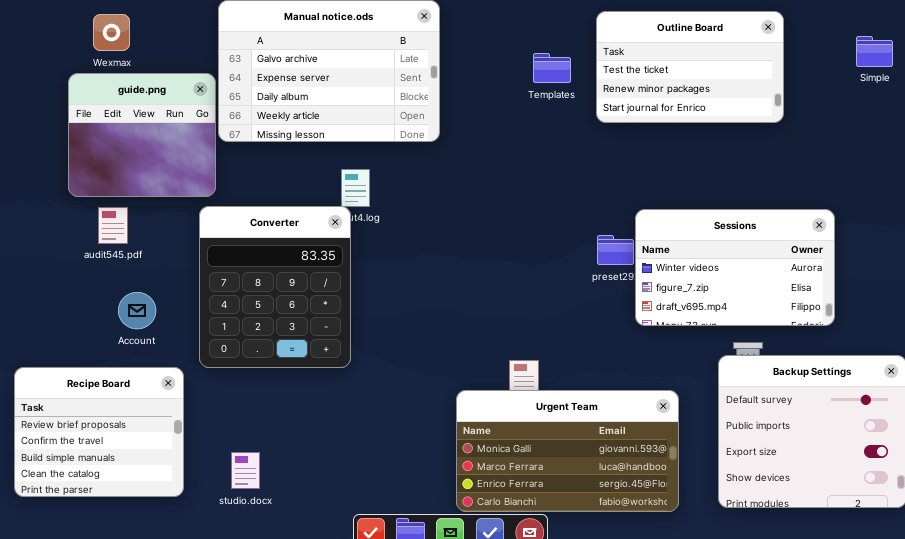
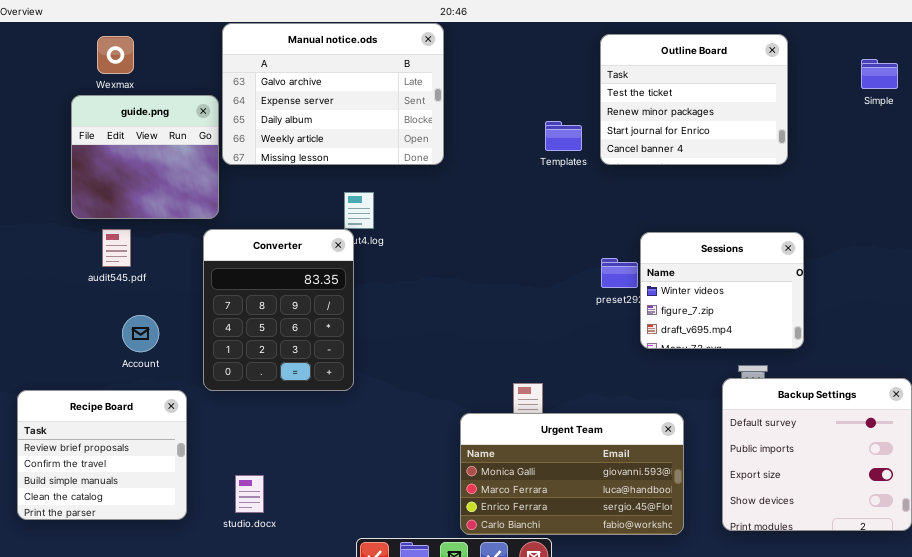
Outline Board: [596,11,784,123] -> [600,34,788,165], resized
Templates: [533,53,571,83] -> [545,121,582,151], moved
Sessions: [635,209,835,326] -> [640,232,804,349], resized

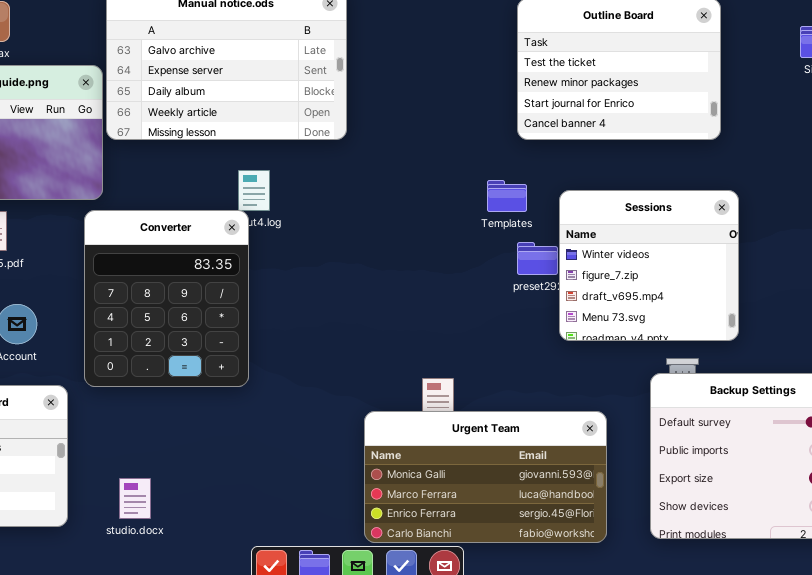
Templates: [545,121,582,151] -> [487,180,527,212], moved
Sessions: [640,232,804,349] -> [559,190,739,341], resized

